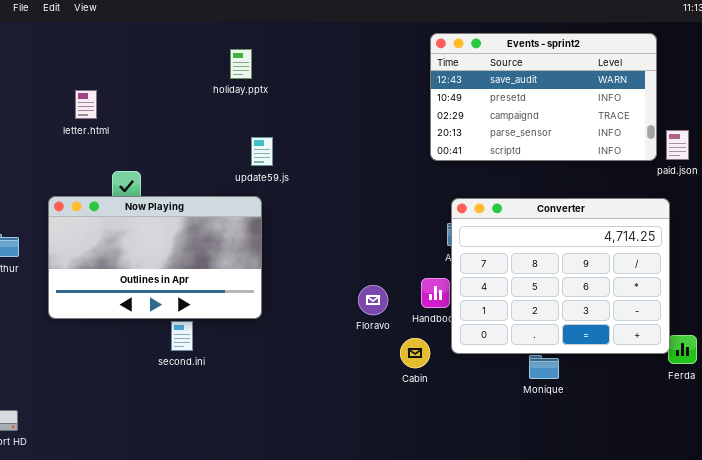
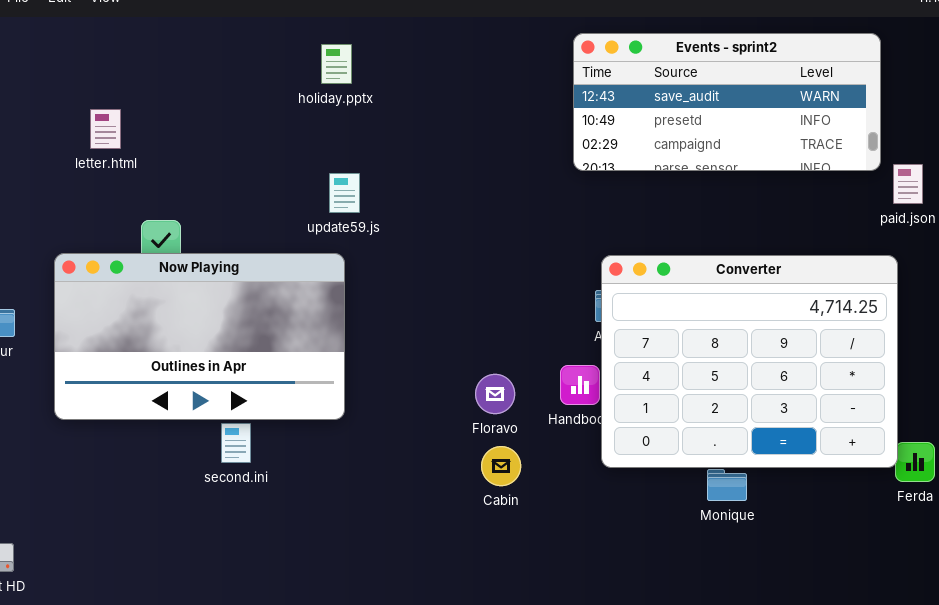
Events - sprint2: [430,33,657,161] -> [573,33,881,171], resized
holiday.pptx: [230,49,252,79] -> [321,44,352,84], moved
Cabin: [400,338,430,368] -> [481,446,521,486], moved

